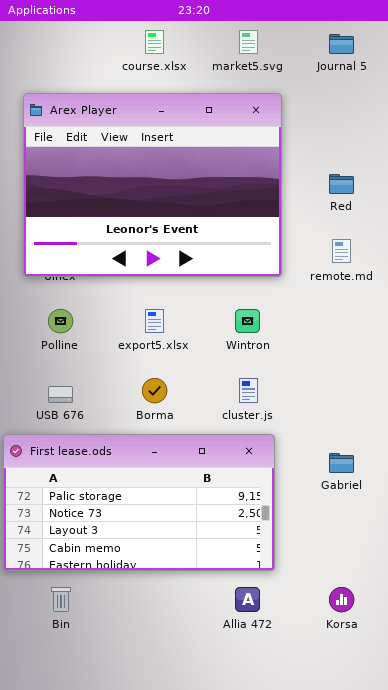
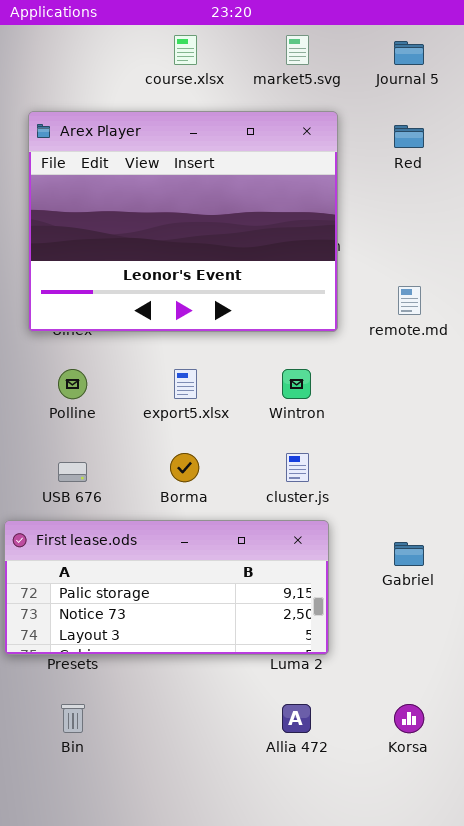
Red: [329,174,354,194] -> [394,125,424,148], moved
First lease.ods: [3,434,275,571] -> [4,520,329,655], resized

